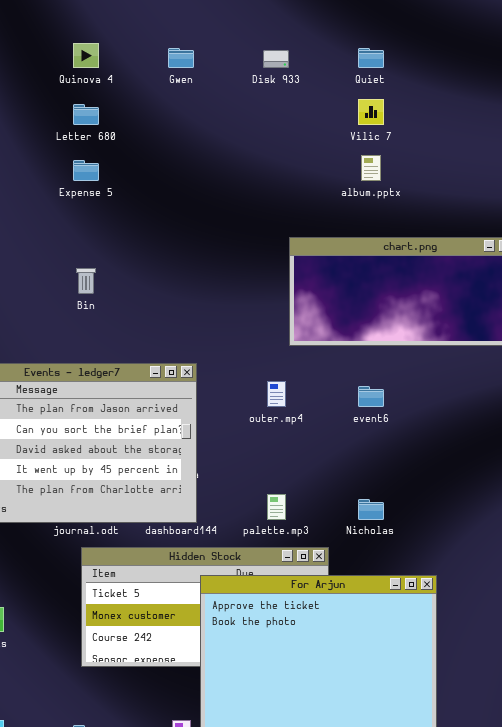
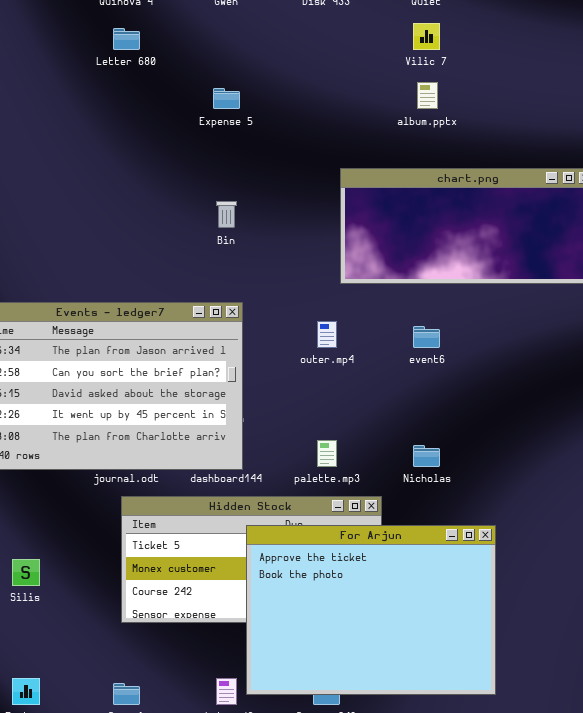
Expense 5: [73,160,99,181] -> [213,88,240,109], moved
Bin: [76,268,96,294] -> [216,201,237,228], moved

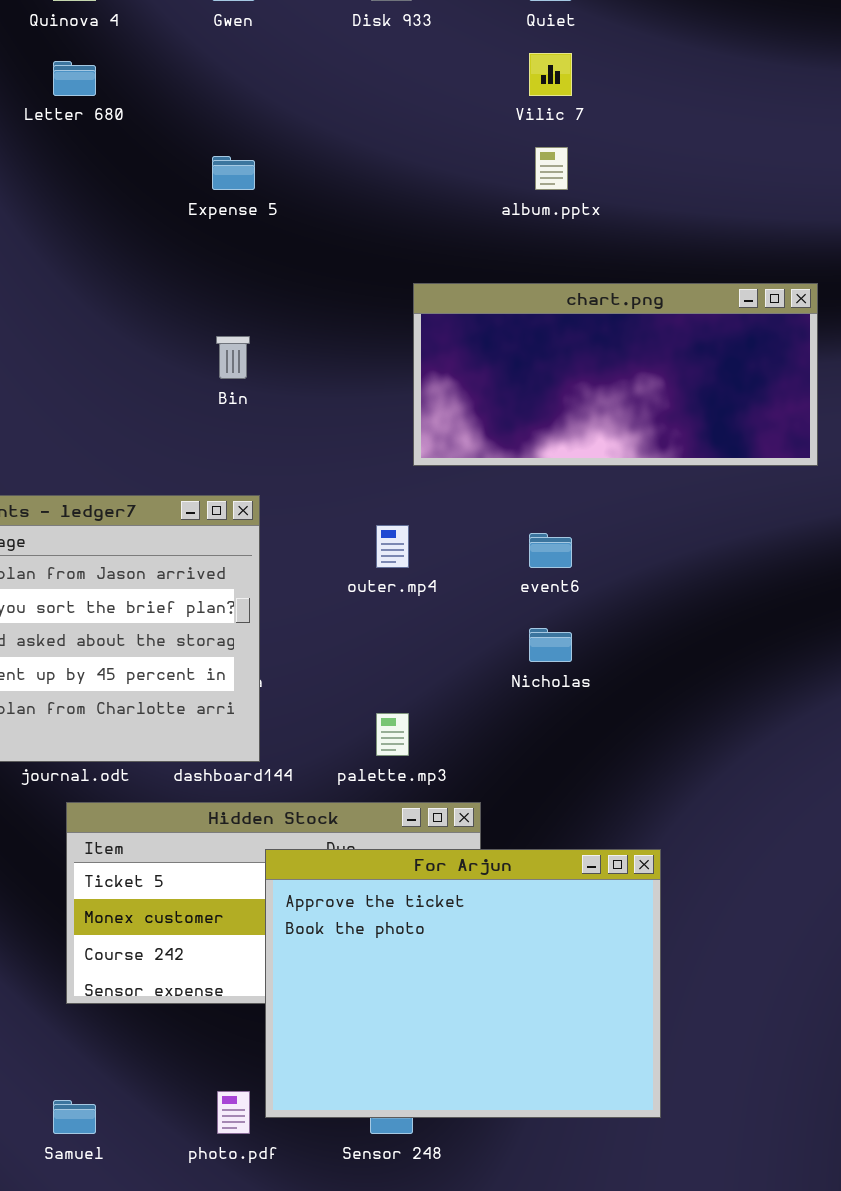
Nicholas: [413,445,440,467] -> [529,628,572,662], moved

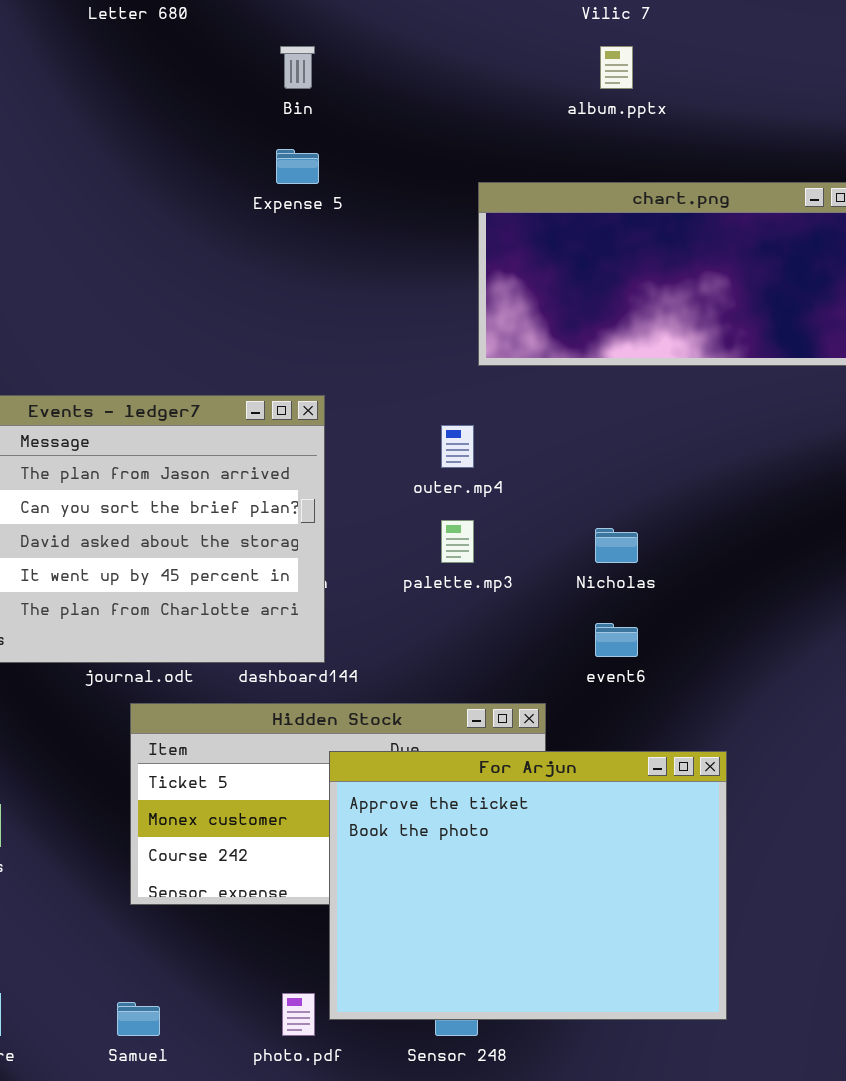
Expense 5: [212,156,255,190] -> [276,149,319,184], moved
Bin: [216,336,250,379] -> [280,46,315,89], moved
event6: [529,533,572,568] -> [595,623,638,657], moved
palette.mp3: [376,713,409,756] -> [441,520,474,563], moved

